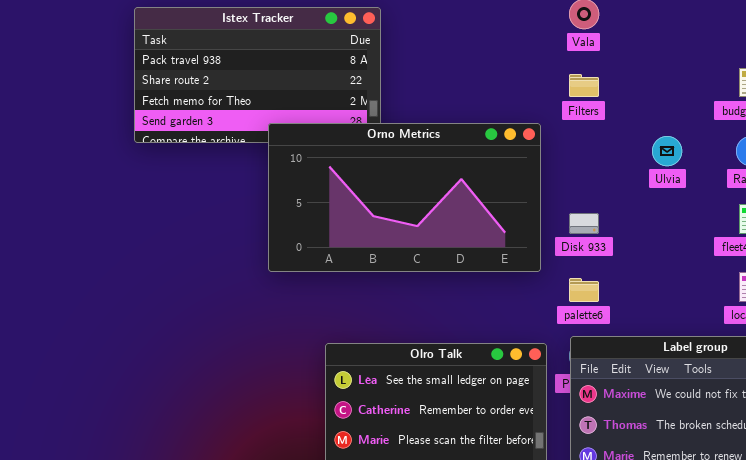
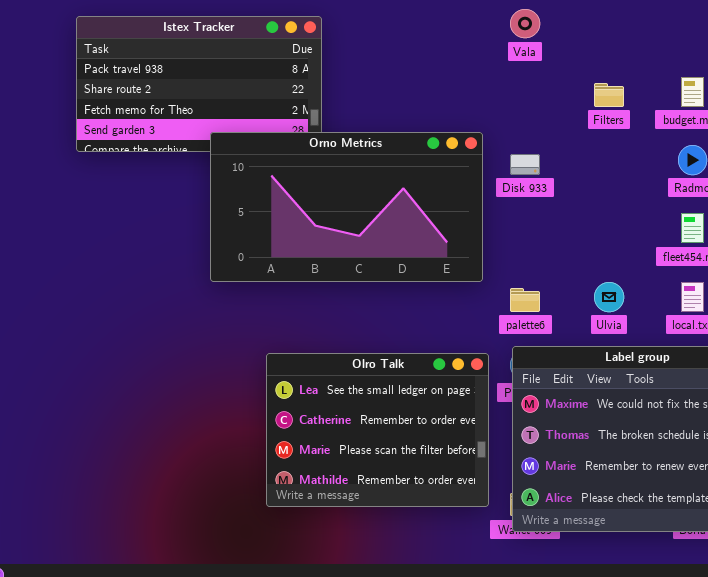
Filters: [569,74,599,97] -> [594,83,624,107], moved
Ulvia: [652,136,682,166] -> [594,282,624,312], moved
Disk 933: [569,213,599,234] -> [510,154,540,175], moved

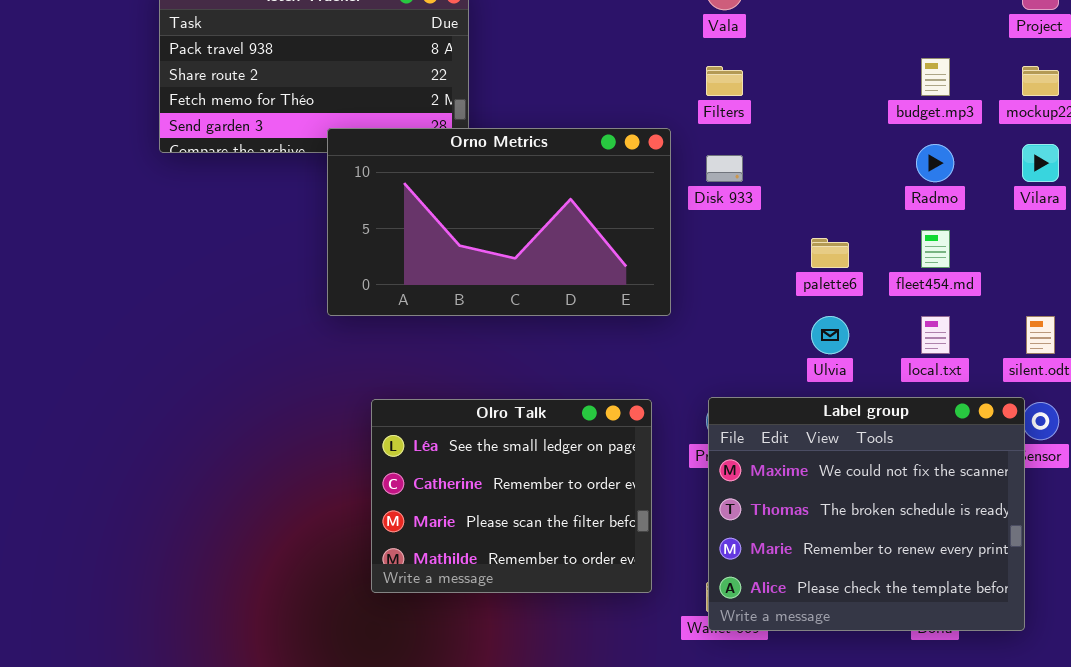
Filters: [594,83,624,107] -> [706,66,743,96], moved
palette6: [510,288,540,312] -> [811,238,849,268], moved
Olro Talk: [266,353,489,507] -> [371,399,652,593], moved

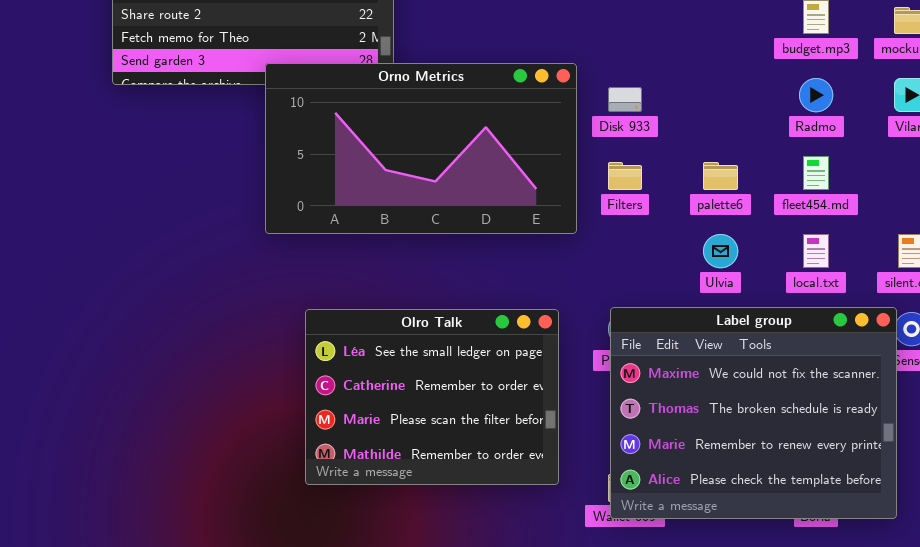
Filters: [706,66,743,96] -> [608,162,642,190], moved

